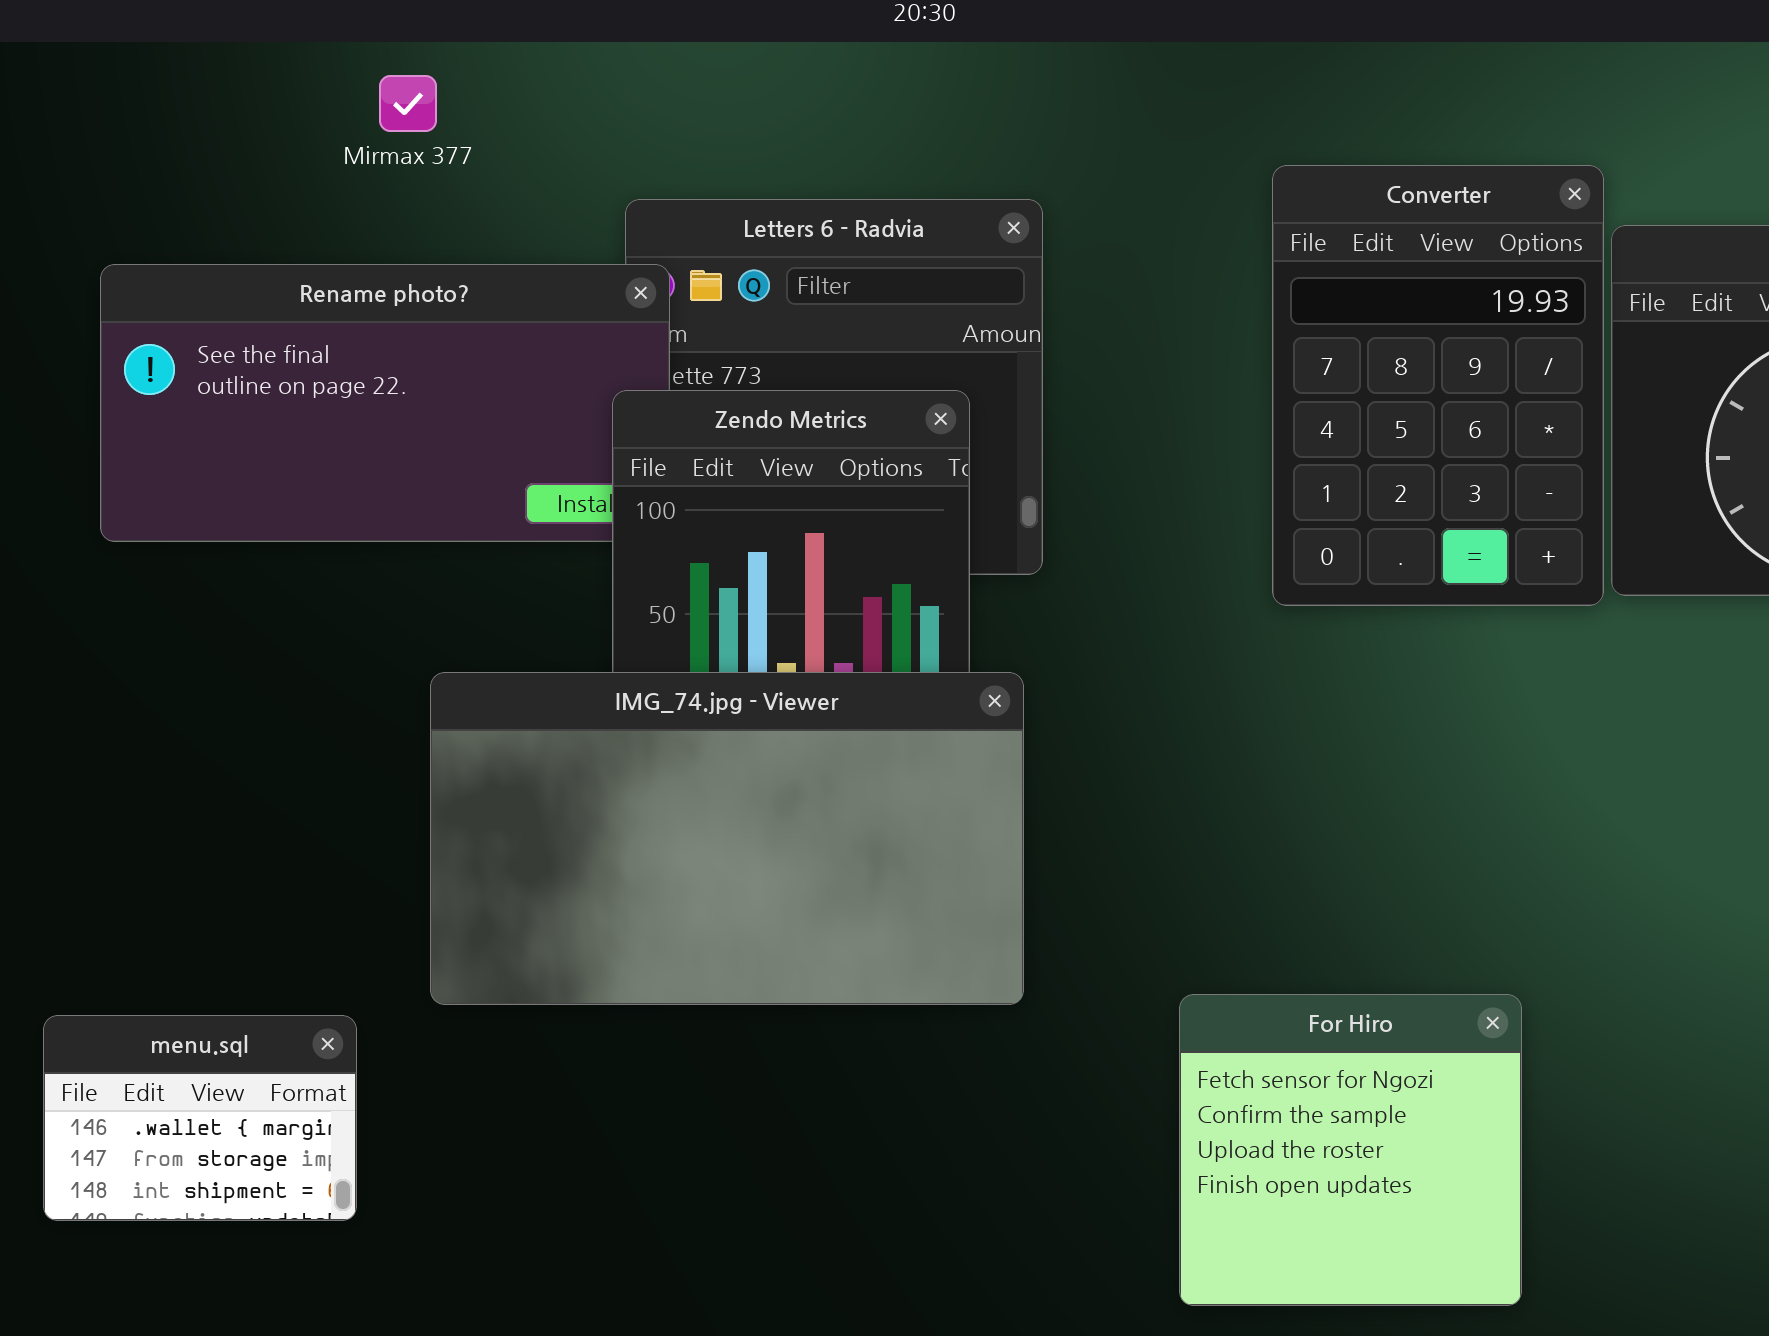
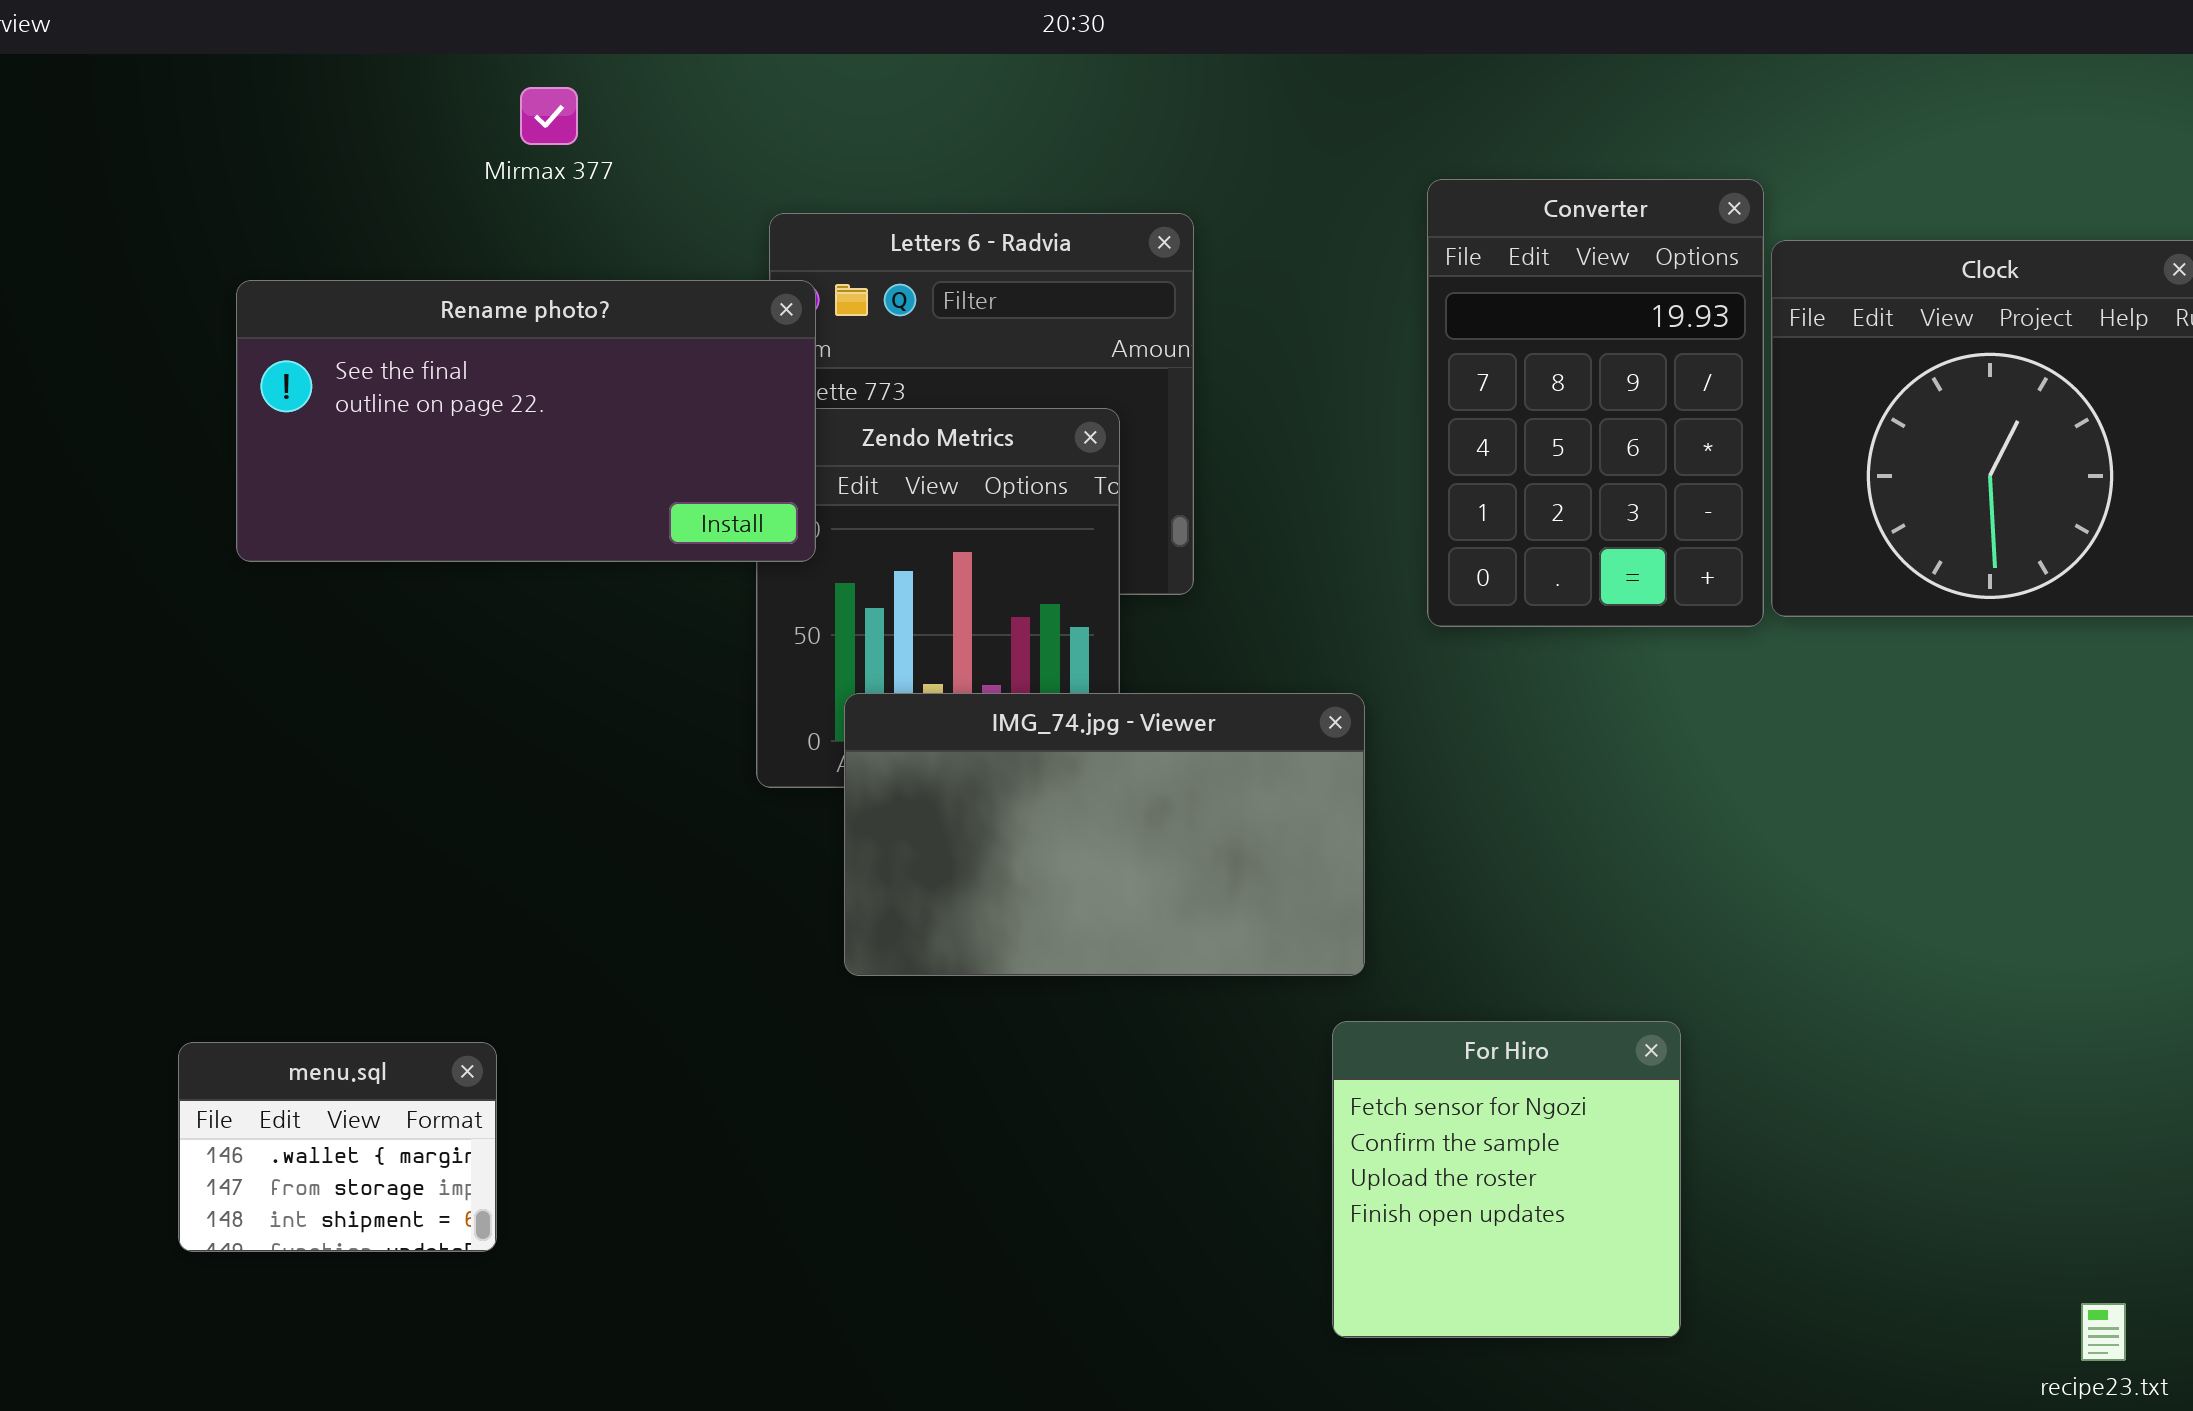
Rename photo?: [100,264,670,542] -> [236,280,816,562], raised
IMG_74.jpg - Viewer: [430,672,1024,1005] -> [844,693,1365,976], moved, resized

